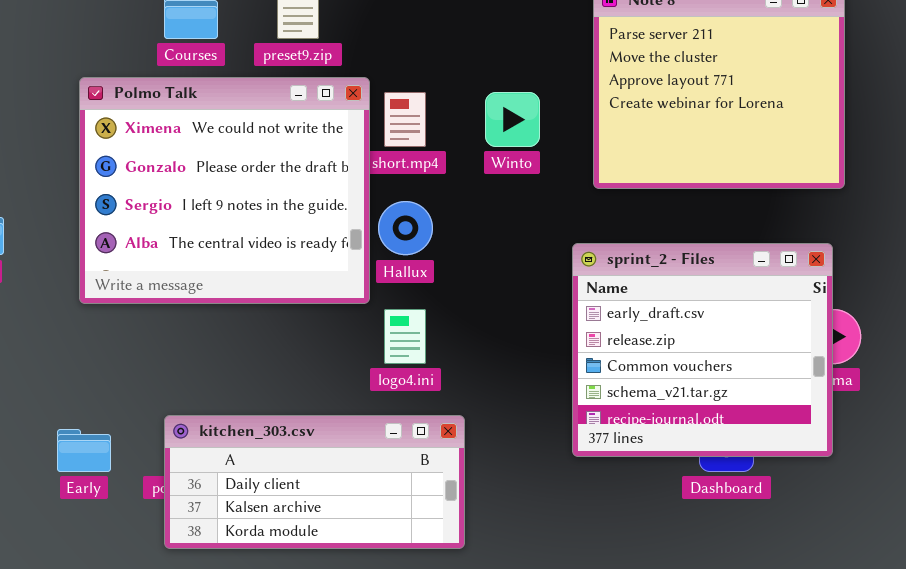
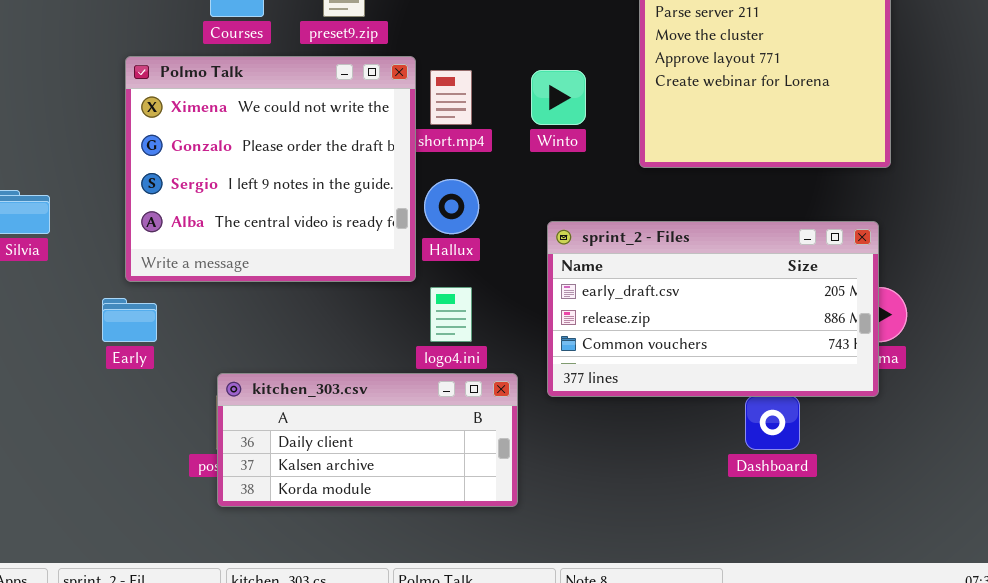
sprint_2 - Files: [572,243,833,457] -> [547,221,879,397], resized
kitchen_303.csv: [164,415,465,549] -> [217,373,518,507], moved
Early: [57,429,111,472] -> [102,298,157,342], moved

